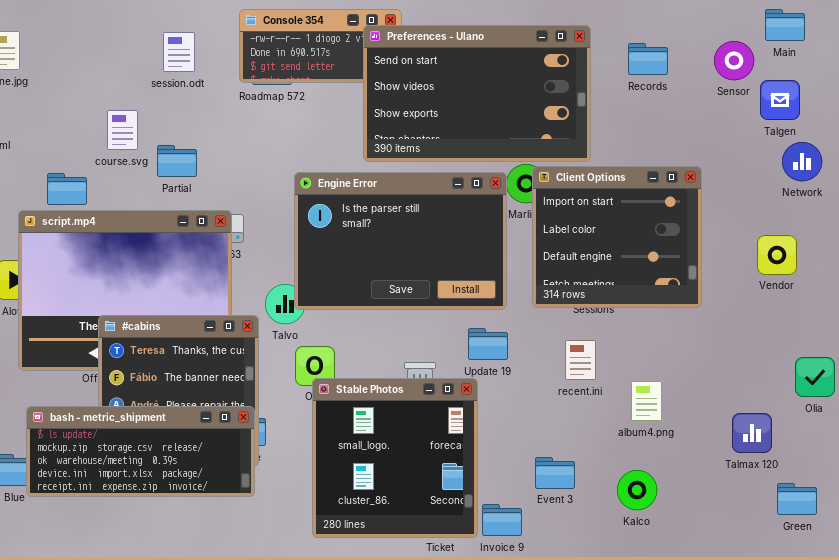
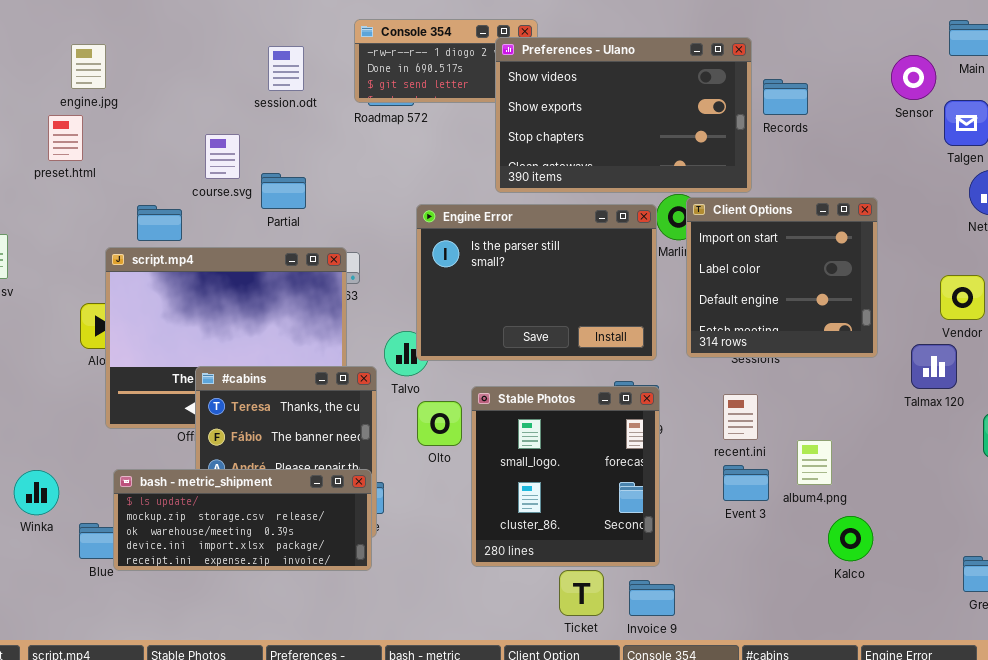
Preferences - Ulano: [363,25,591,162] -> [495,37,752,193], scrolled down 1 row
Records: [628,43,668,75] -> [763,79,808,115], moved
Stable Photos: [312,378,478,538] -> [471,386,660,567], moved
Talmax 120: [732,413,772,453] -> [911,344,957,389], moved
Event 3: [535,457,575,489] -> [723,465,769,501], moved
Kalco: [617,470,657,510] -> [828,516,873,561], moved

